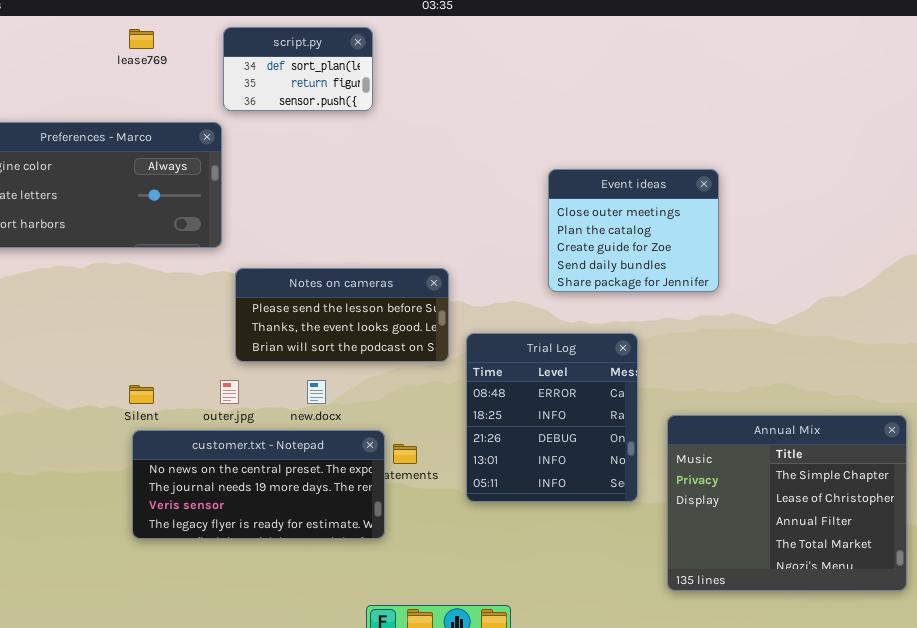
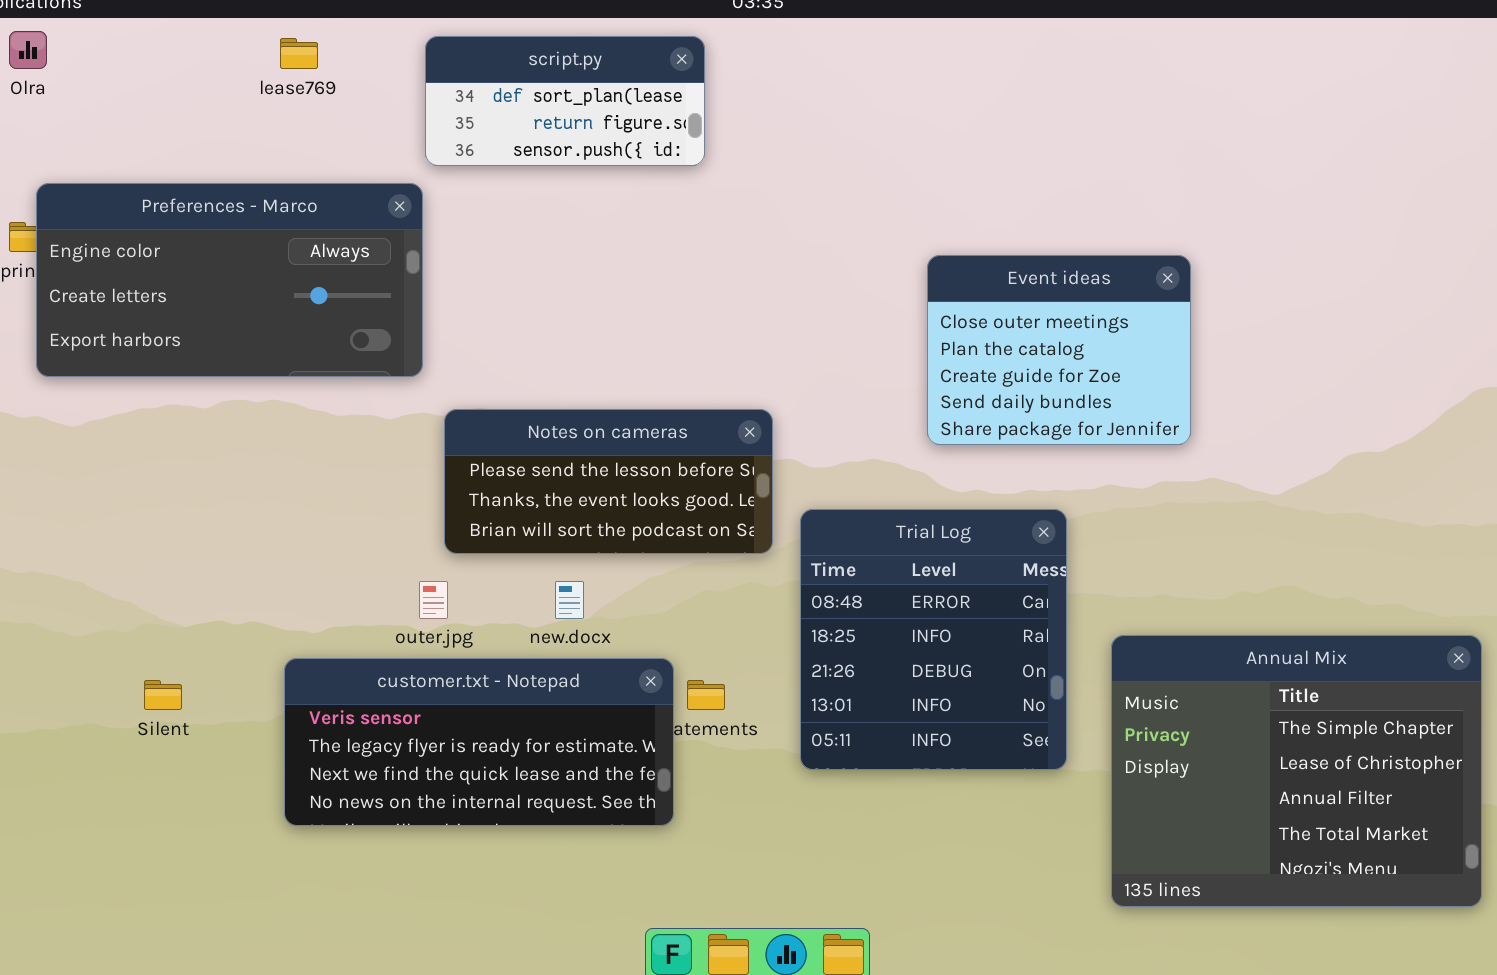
script.py: [223,27,373,111] -> [425,36,705,166], resized
Silent: [129,385,154,404] -> [144,680,182,710], moved
customer.txt - Notepad: [132,430,385,539] -> [284,658,674,826], scrolled down 2 rows

